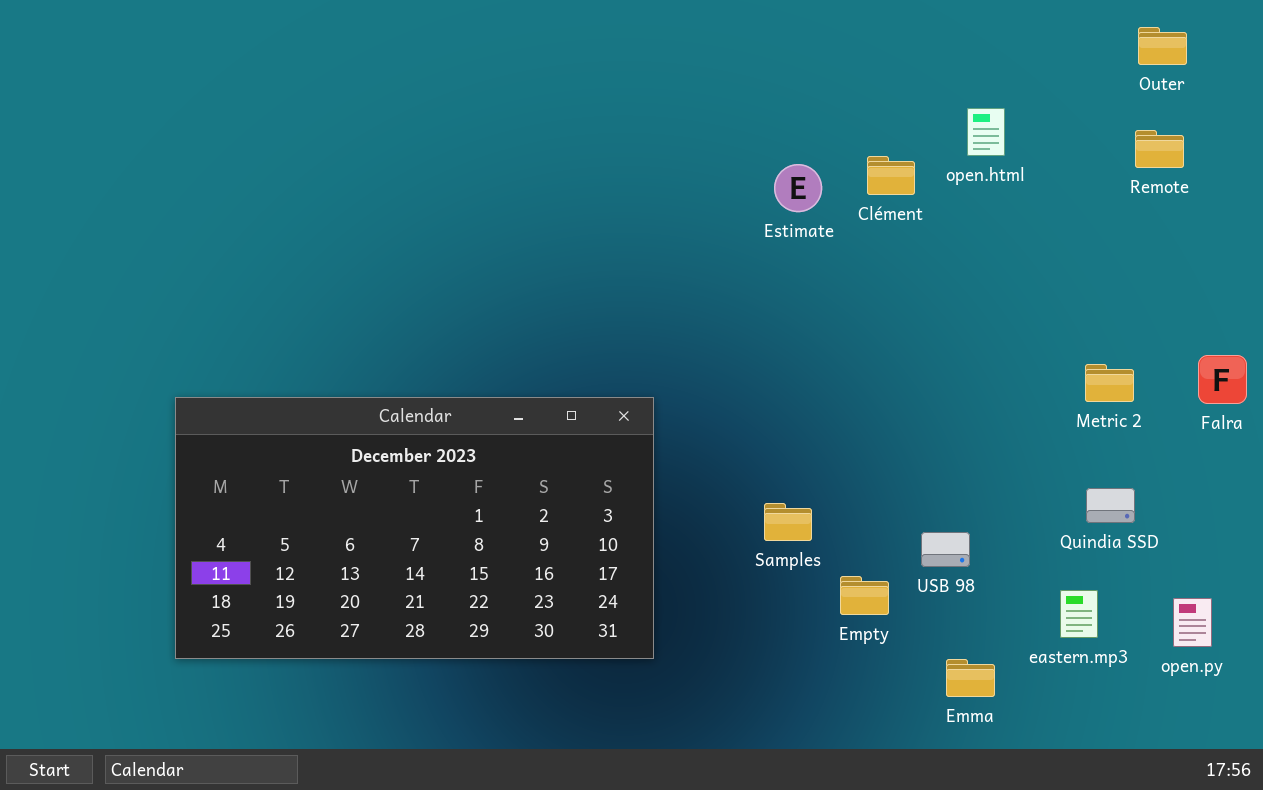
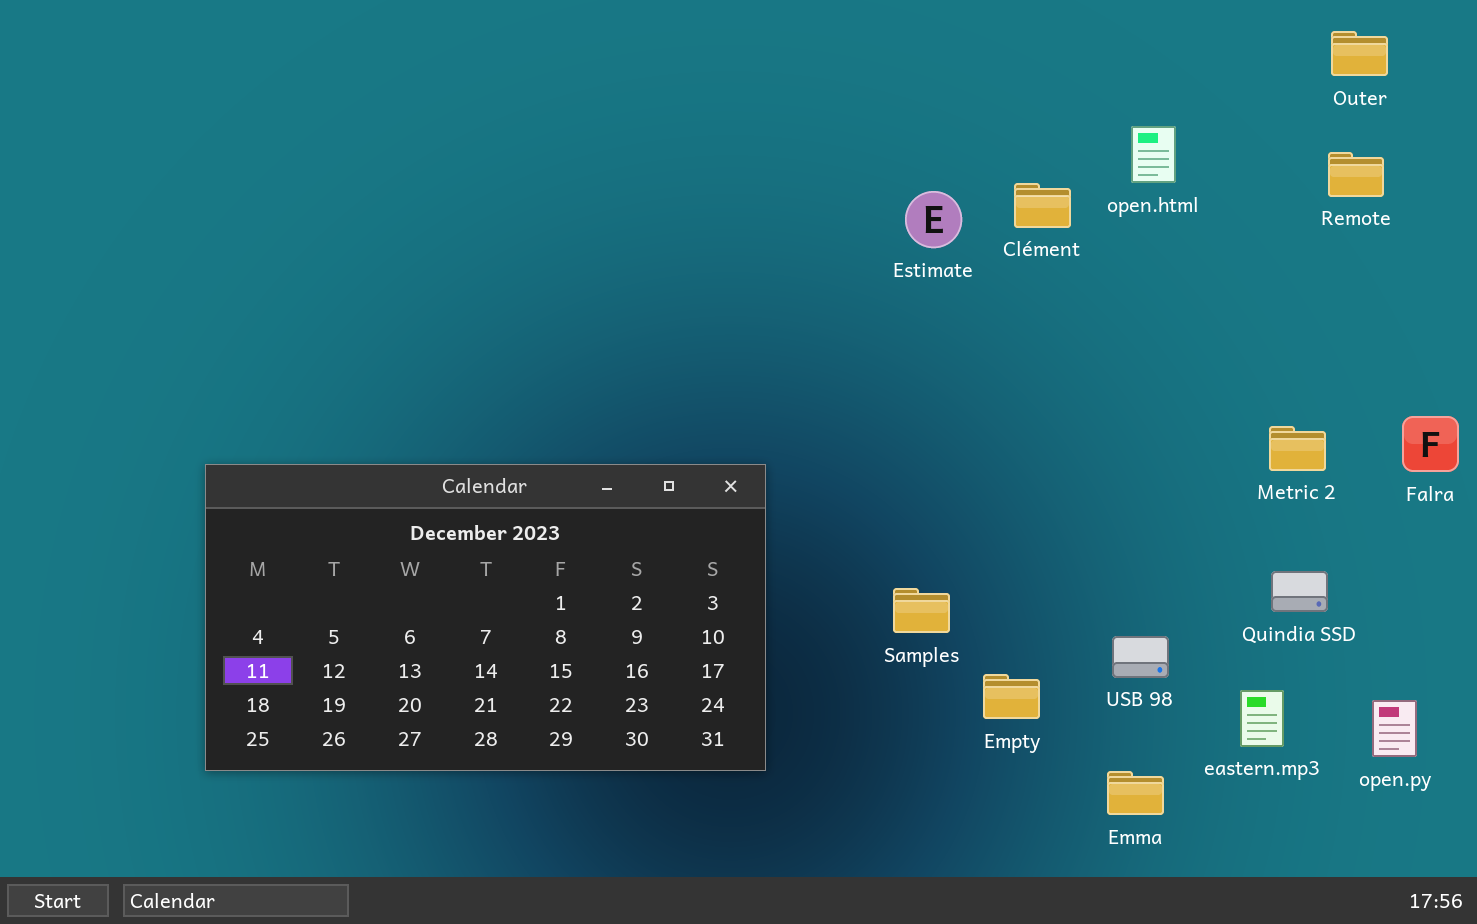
USB 98: [921,532,970,567] -> [1112,636,1169,678], moved

